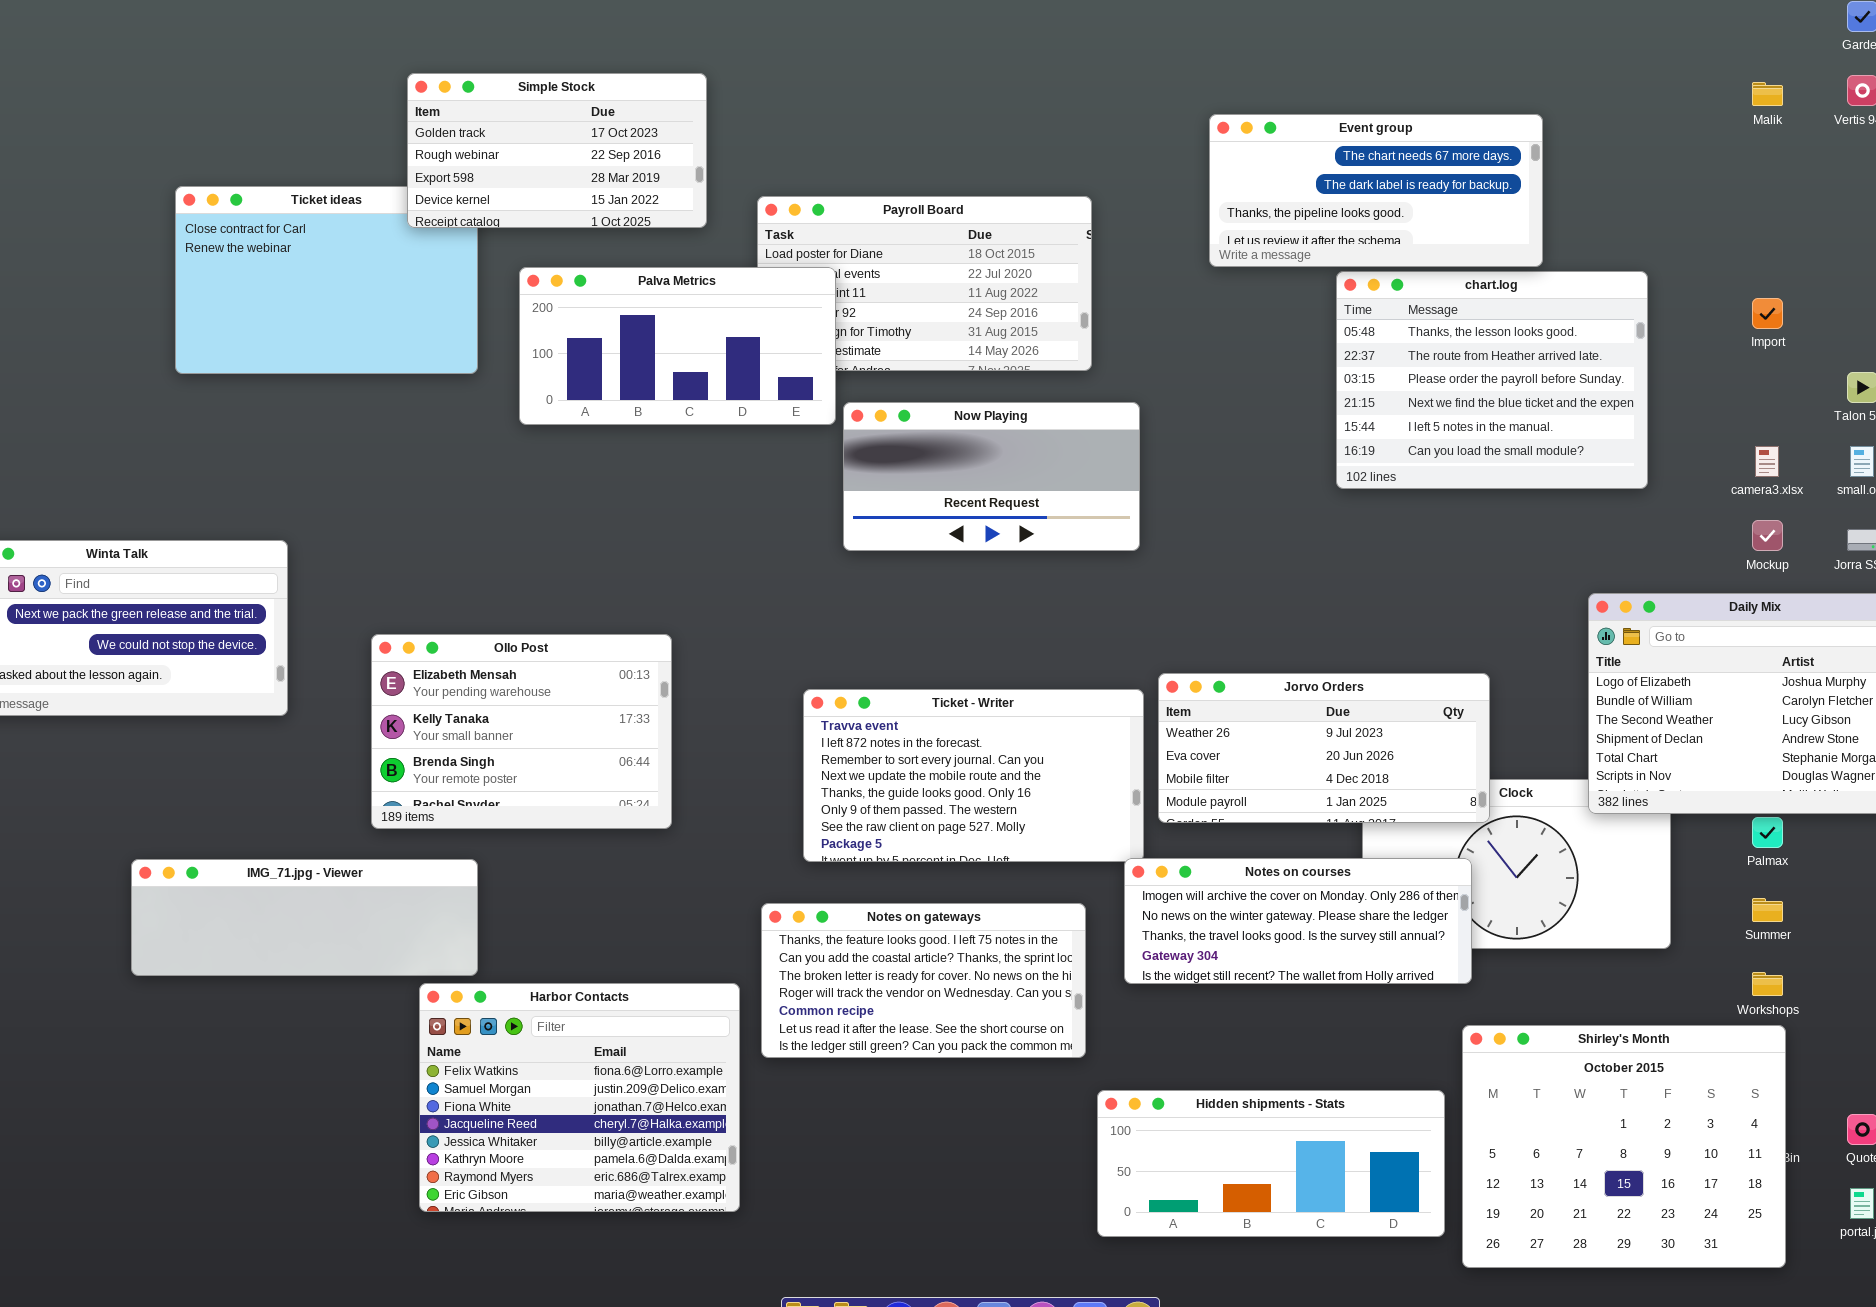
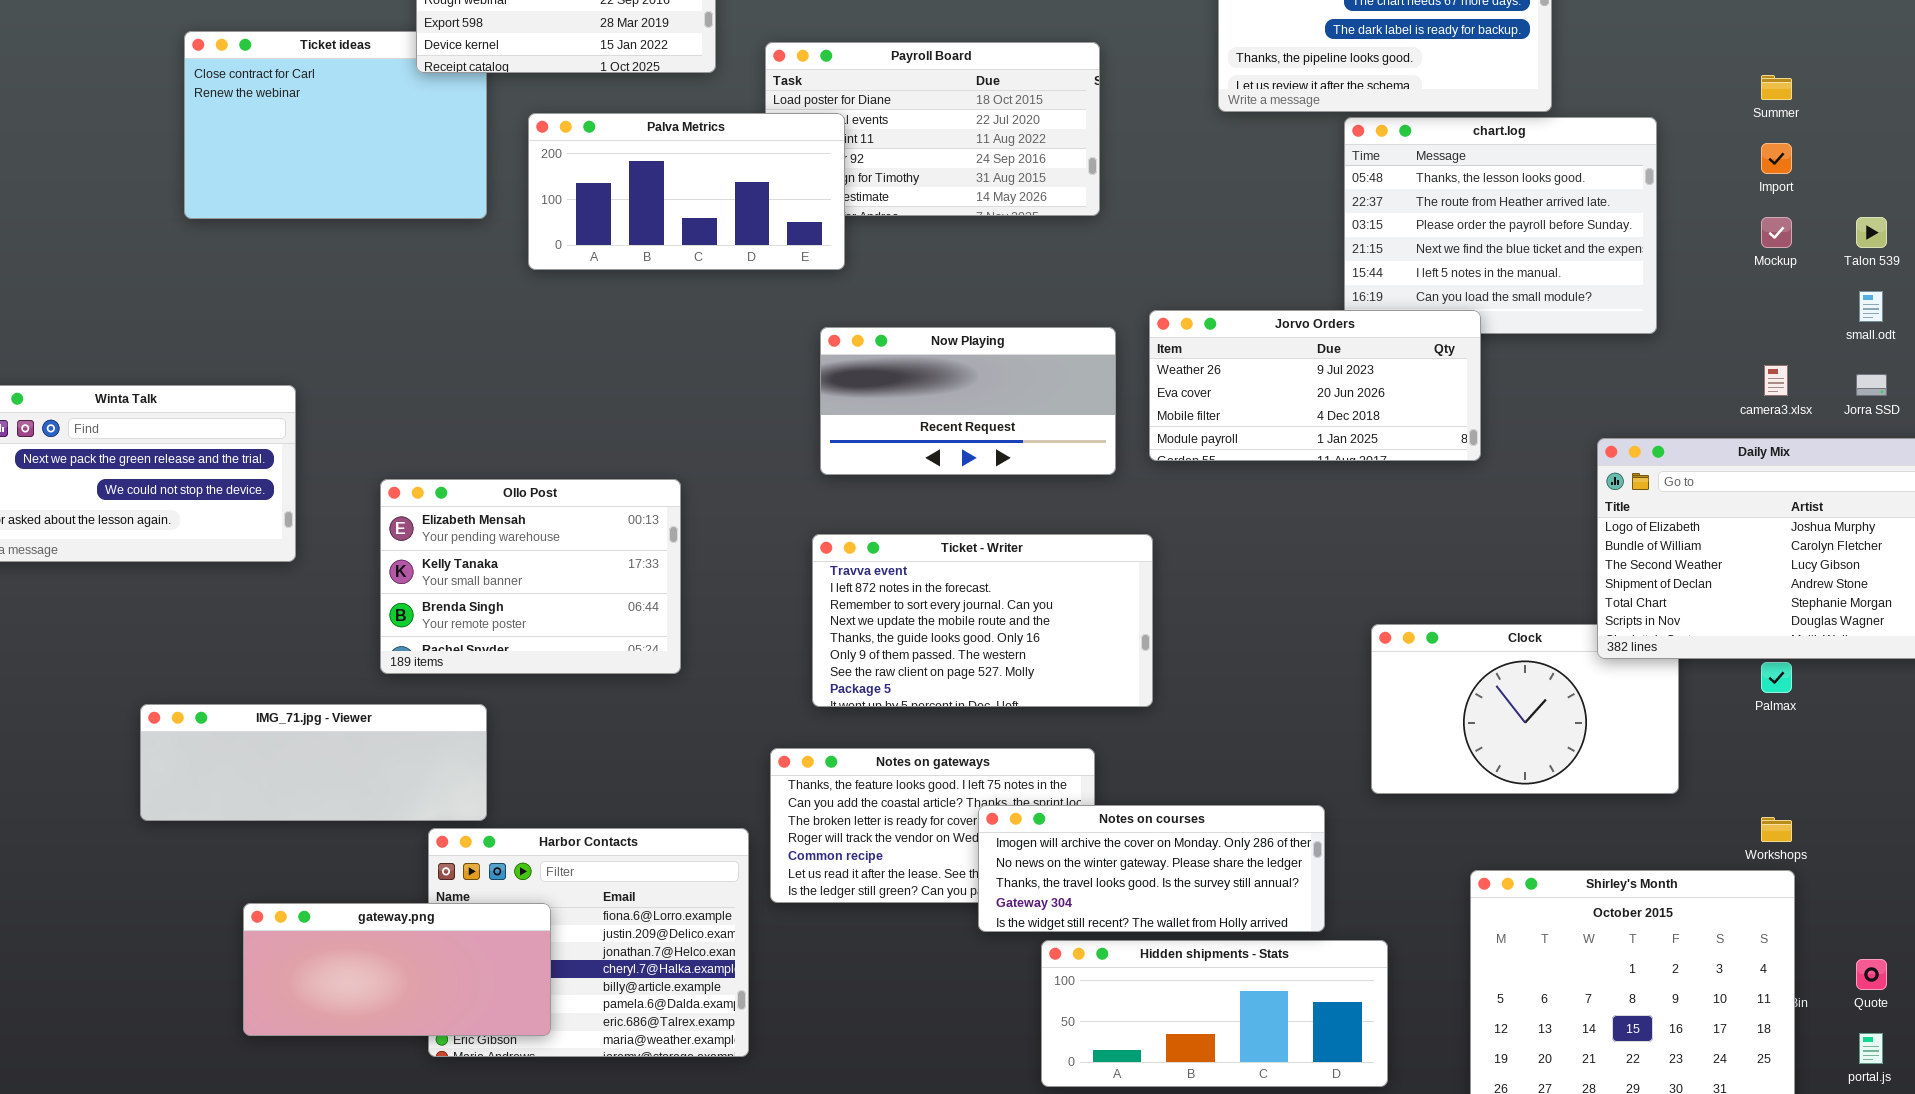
Now Playing: [843,402,1140,551] -> [820,327,1116,475], moved
camera3.xlsx: [1755,446,1779,477] -> [1764,365,1788,396], moved
Mockup: [1752,520,1783,551] -> [1761,217,1792,248], moved
Jorvo Orders: [1158,673,1490,823] -> [1149,310,1481,461], moved
Notes on courses: [1124,858,1472,984] -> [978,805,1325,932], moved
Summer: [1752,898,1783,922] -> [1761,75,1792,100], moved
gateway.png: none -> [243,903,551,1036], opened
Hidden shipments - Stats: [1097,1090,1445,1237] -> [1041,940,1388,1087], moved

